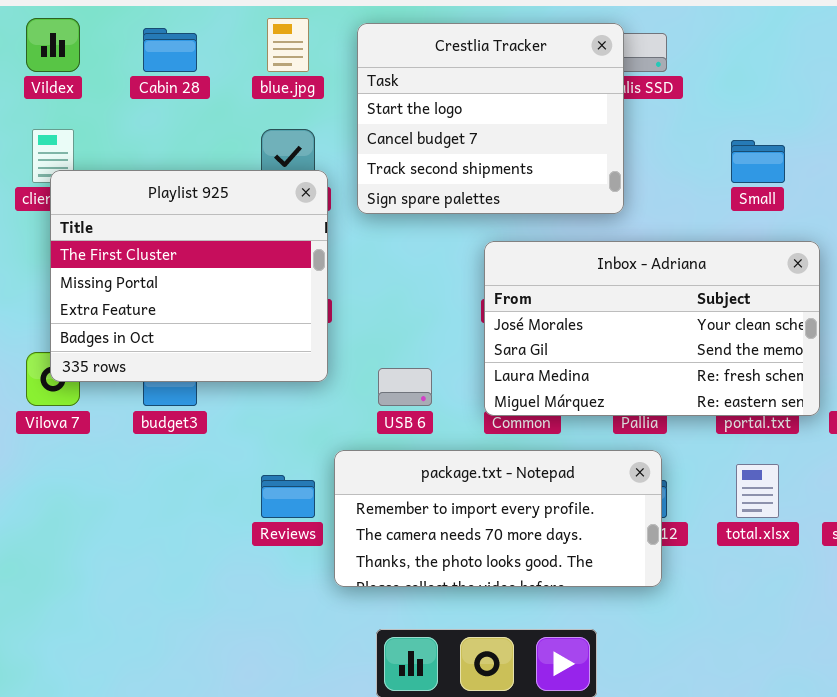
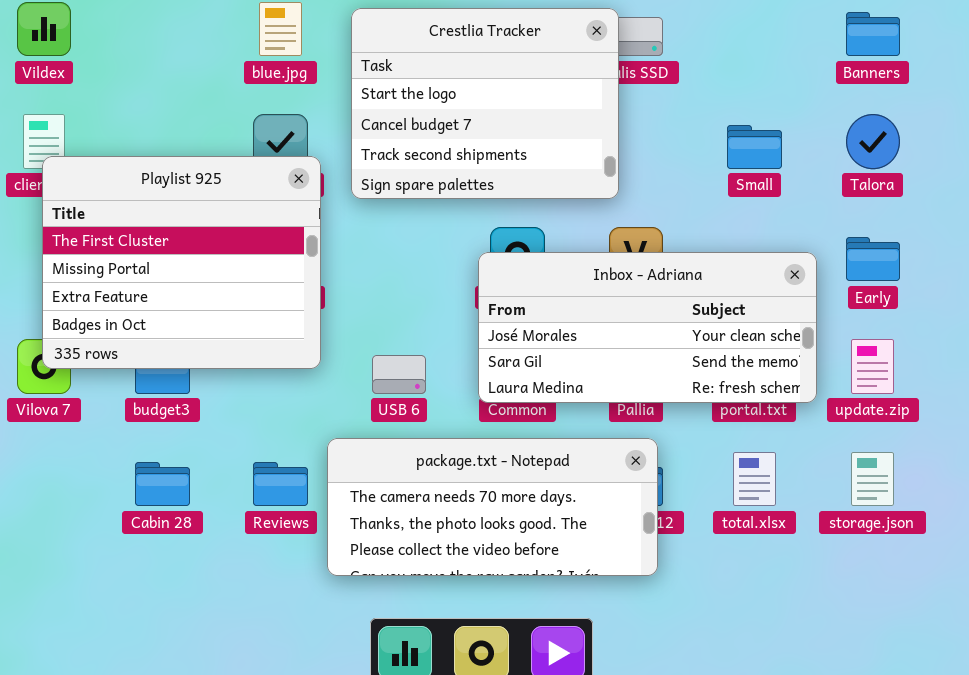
Cabin 28: [143,28,197,72] -> [135,462,190,506], moved
Inbox - Adriana: [484,241,820,416] -> [478,252,817,403], resized
package.txt - Notepad: [334,450,662,587] -> [327,438,658,576], scrolled down 1 row

